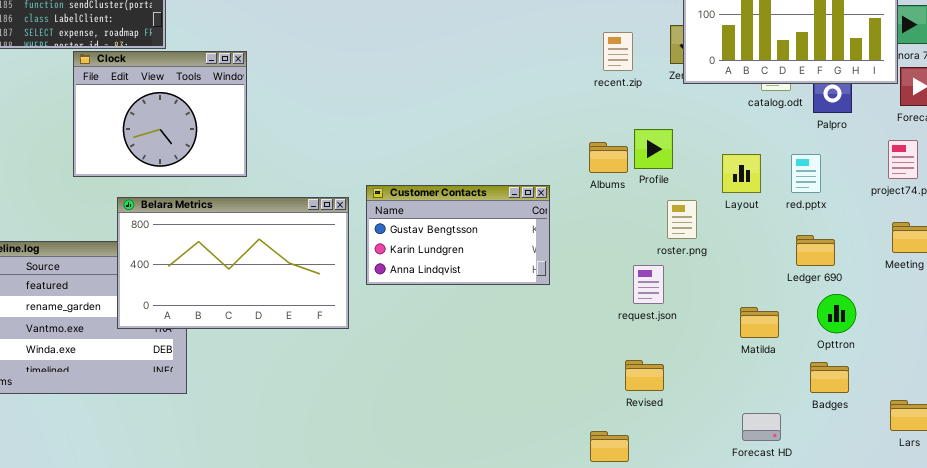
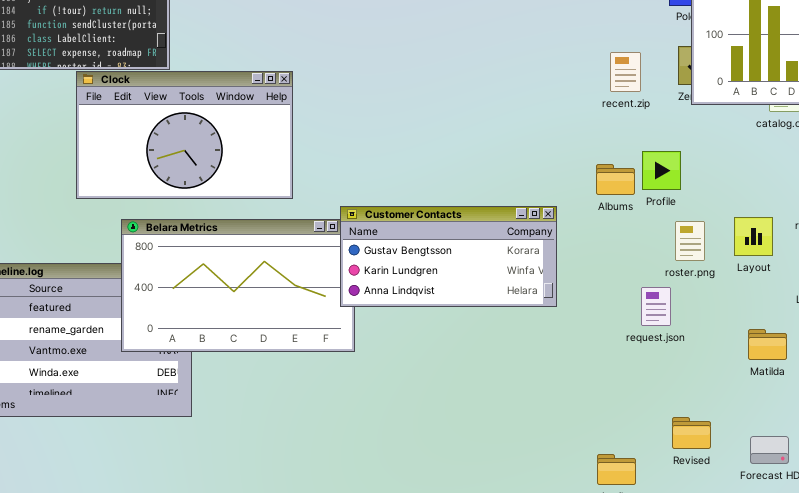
Clock: [73,51,247,177] -> [76,71,293,199], resized
Layout: [722,154,761,193] -> [734,217,773,256], moved
Customer Contacts: [366,185,550,285] -> [340,206,557,307], resized
Revised: [625,360,664,391] -> [672,417,711,449], moved

